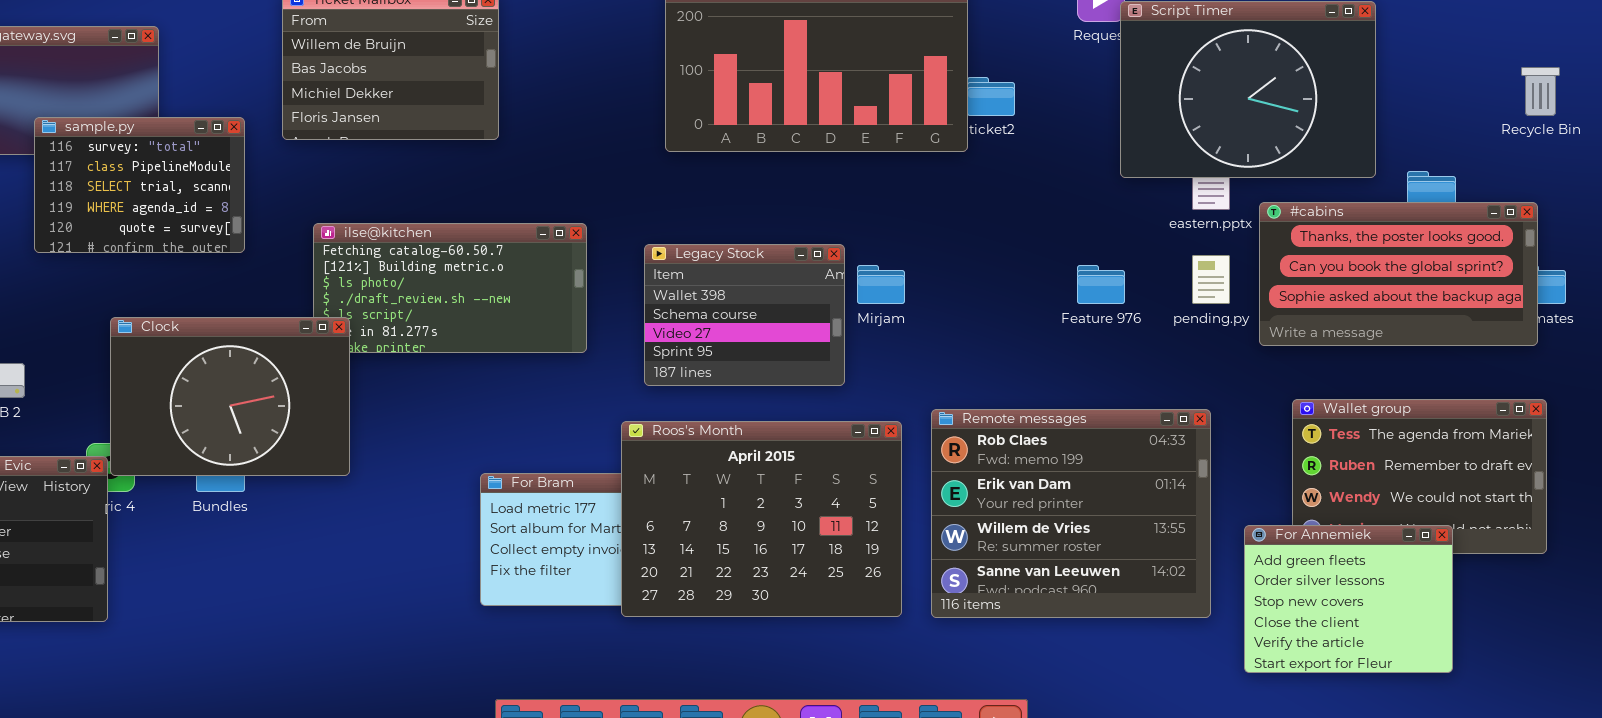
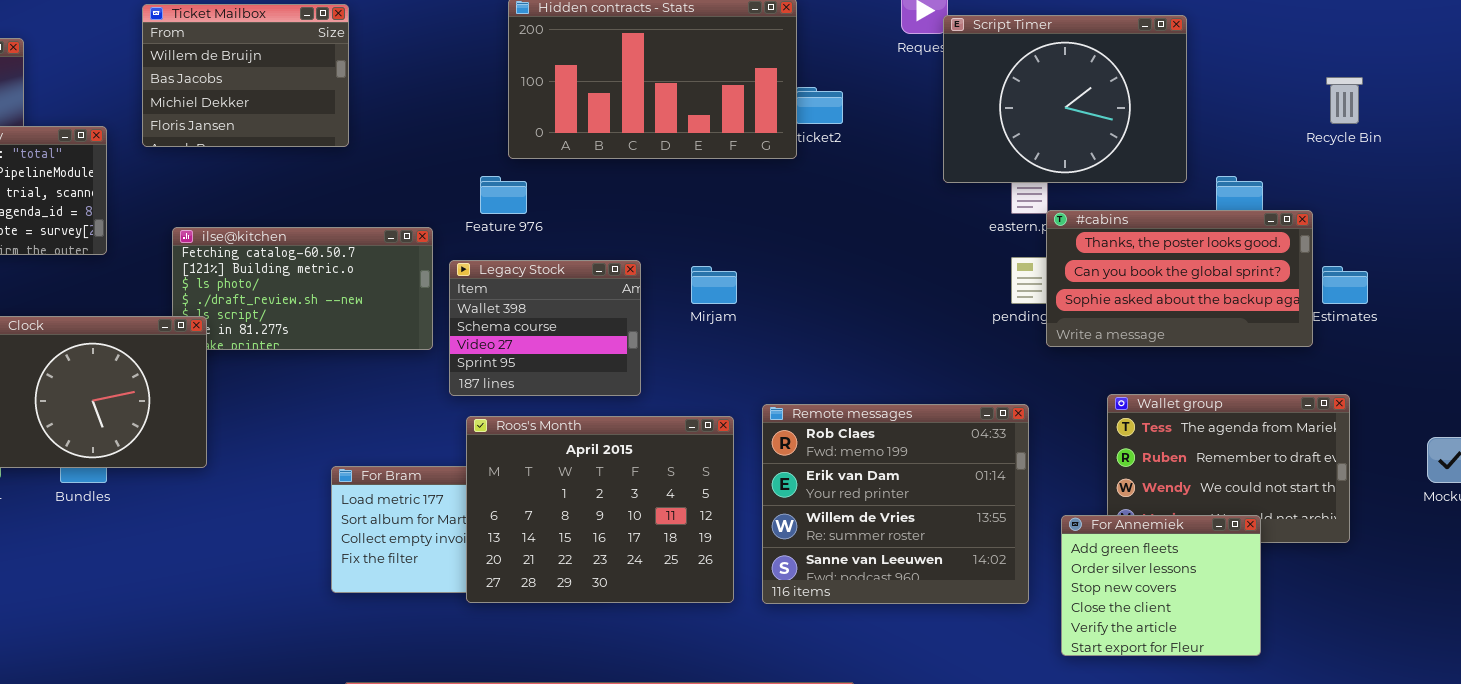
#cabins: [1259,202,1538,346] -> [1046,210,1313,347], moved
Legacy Stock: [644,244,845,386] -> [449,260,641,396], moved
Feature 976: [1077,265,1125,304] -> [480,176,527,214], moved

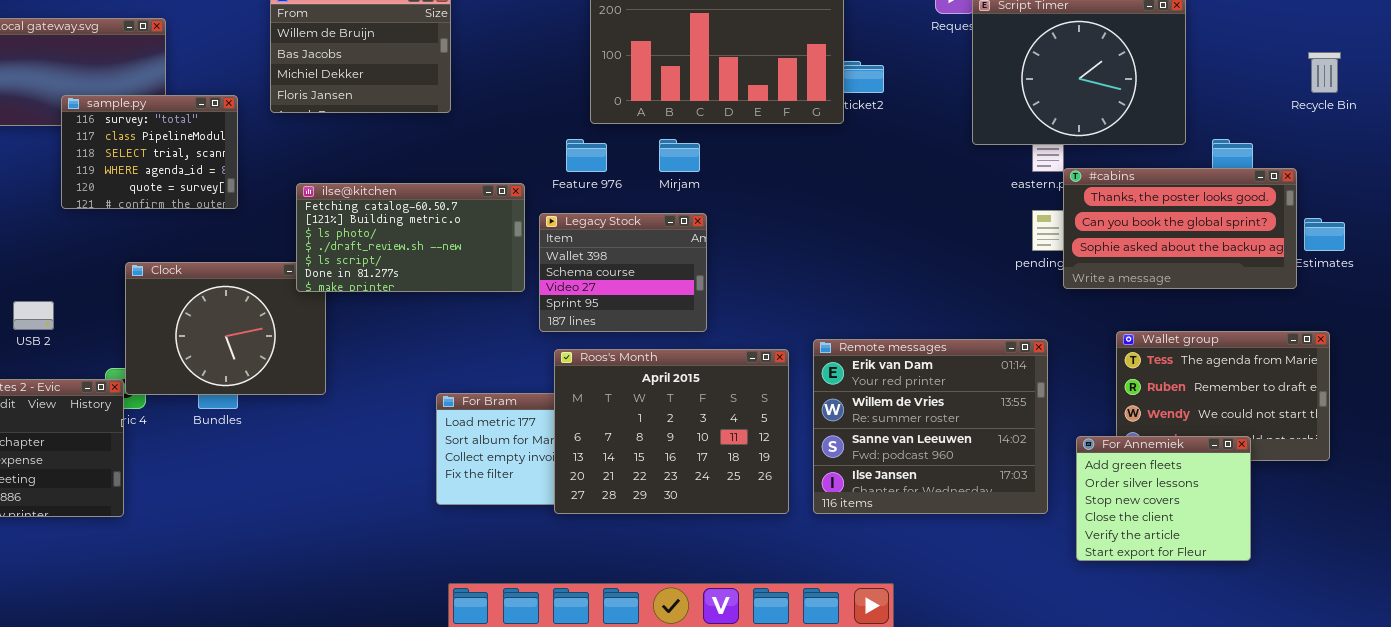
ilse@kitchen: [172,227,433,350] -> [296,183,525,292], raised
Mirjam: [691,266,737,304] -> [659,139,700,172], moved
Remote messages: [762,404,1029,604] -> [813,339,1048,514], scrolled down 1 row

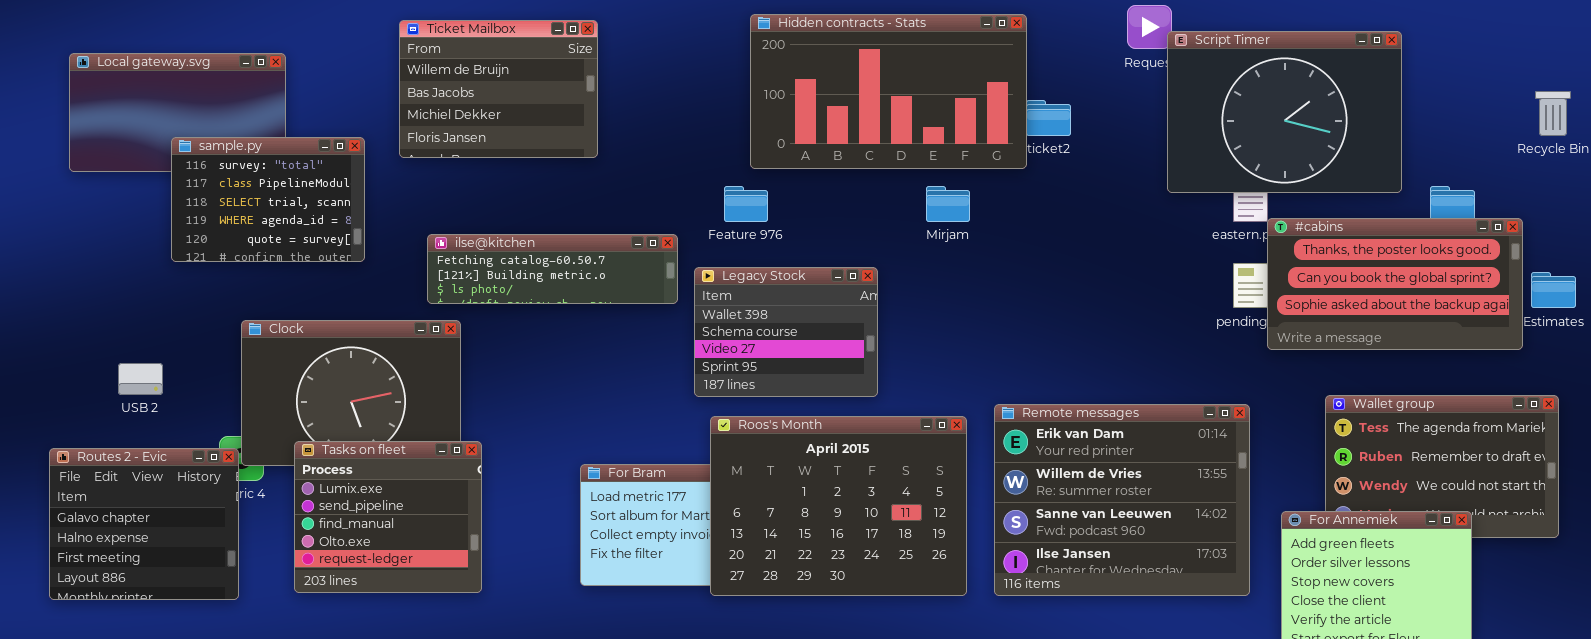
Mirjam: [659,139,700,172] -> [926,186,970,222], moved
ilse@kitchen: [296,183,525,292] -> [427,234,678,304], resized
Tasks on fleet: none -> [294,441,482,593], opened

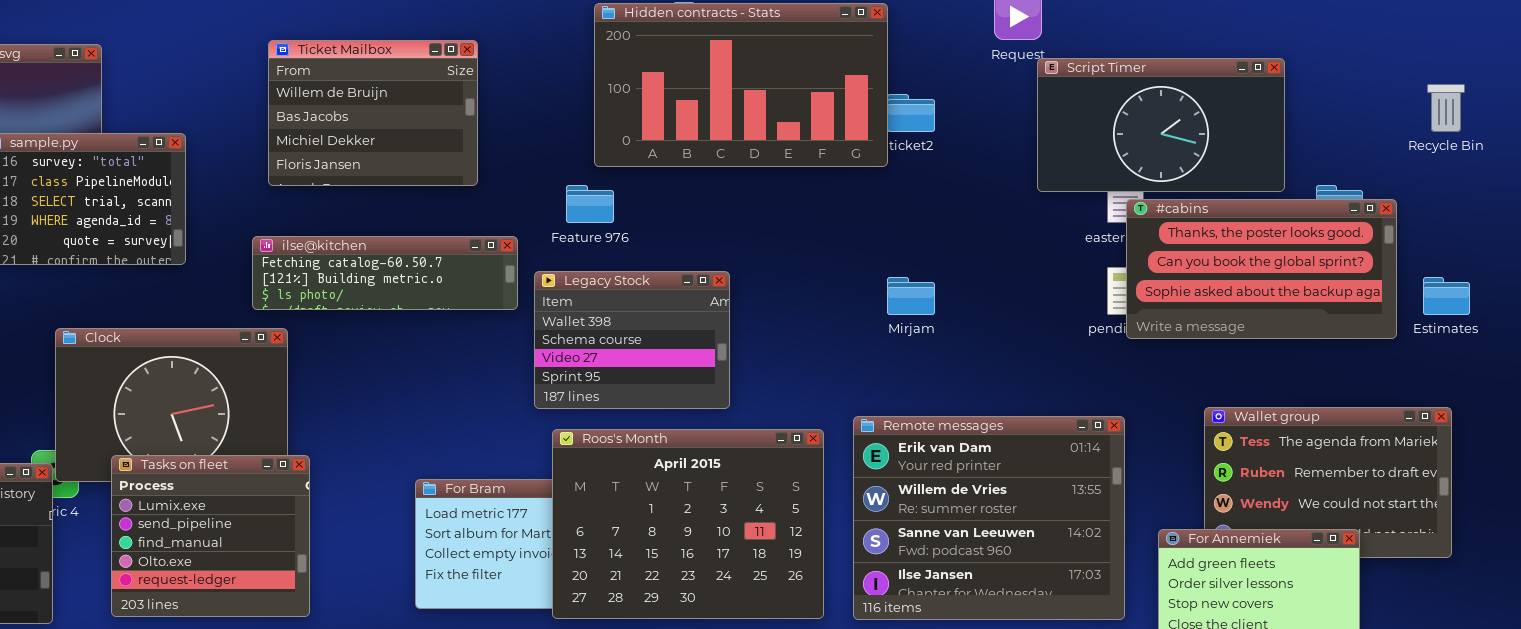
Ticket Mailbox: [399,20,598,158] -> [268,40,478,186], moved
Script Timer: [1167,31,1402,193] -> [1037,58,1285,192], resized
Mirjam: [926,186,970,222] -> [887,277,935,315], moved
#cabins: [1267,218,1523,350] -> [1126,199,1397,339], moved

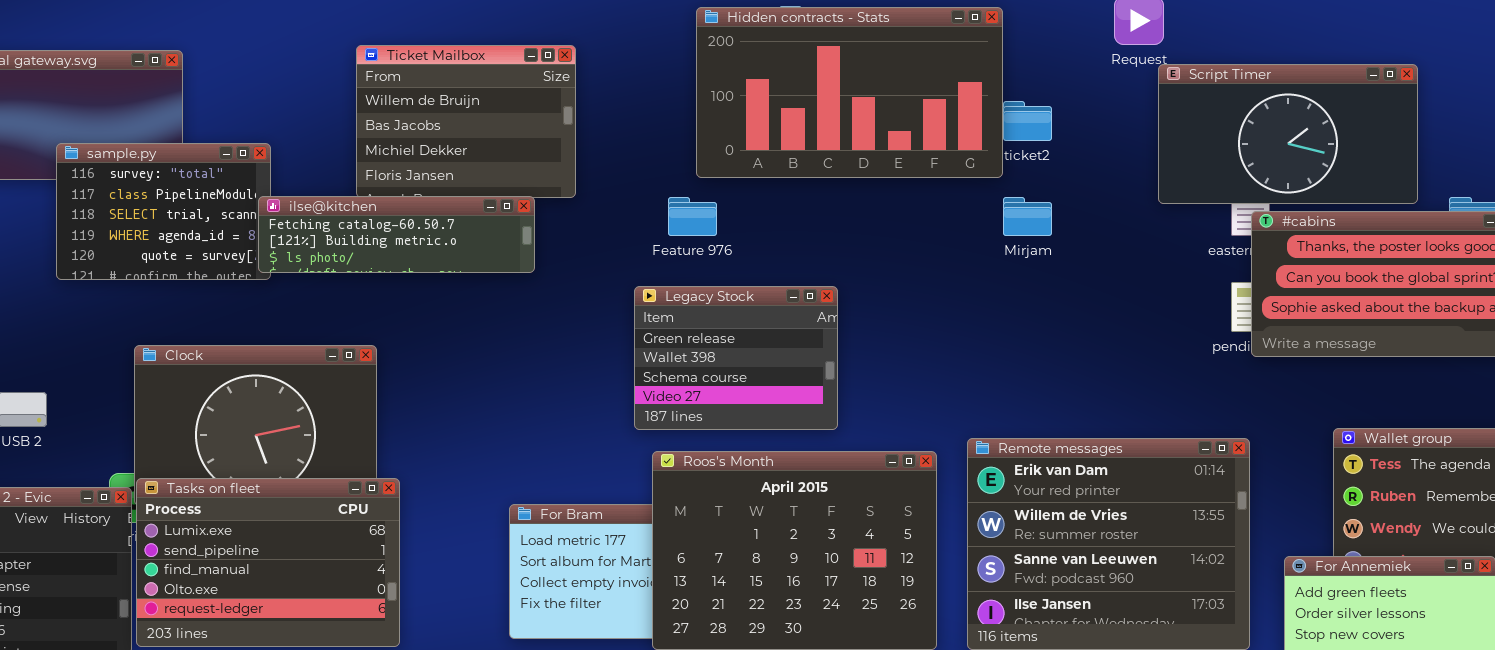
ilse@kitchen: [252,236,518,310] -> [258,196,535,273], moved
Legacy Stock: [534,271,730,409] -> [634,286,838,430], scrolled up 1 row
Mirjam: [887,277,935,315] -> [1003,197,1052,236], moved
Tasks on fleet: [111,455,310,617] -> [136,478,400,647], resized

